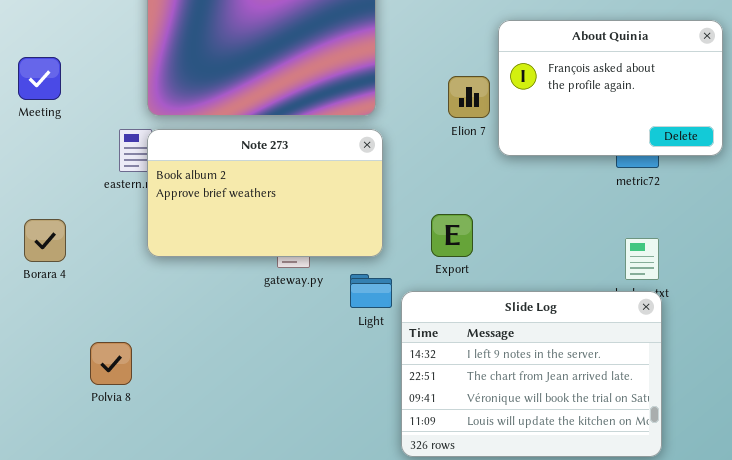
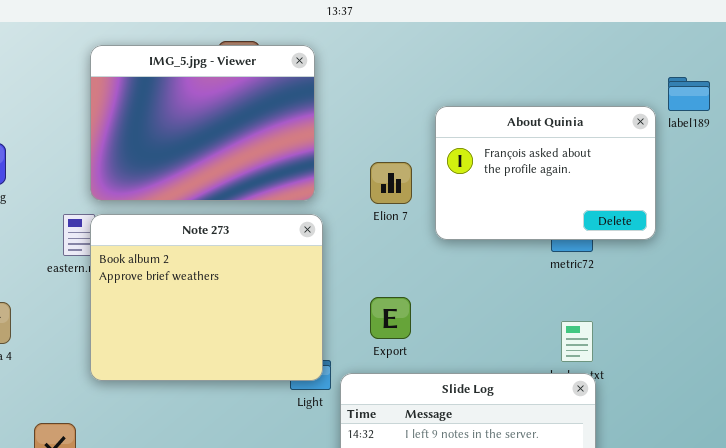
Elion 7: [448,76,490,118] -> [370,162,412,204], moved
Note 273: [147,129,383,257] -> [90,214,323,381], resized

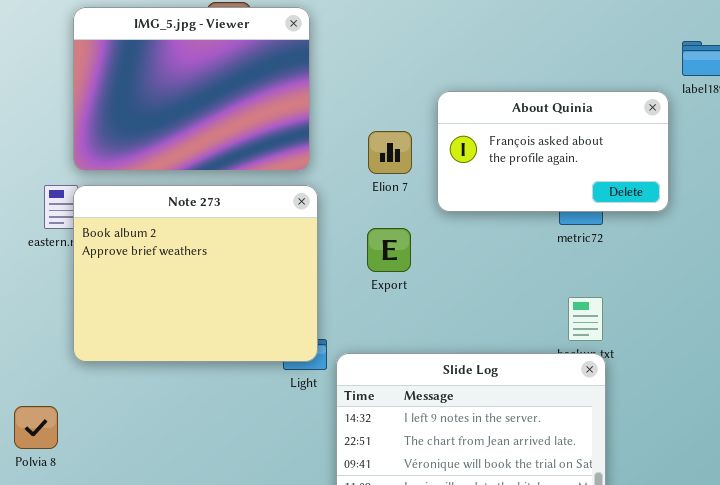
About Quinia: [435,106,656,240] -> [437,91,669,212], resized
Export: [370,297,411,339] -> [367,228,411,272], moved

